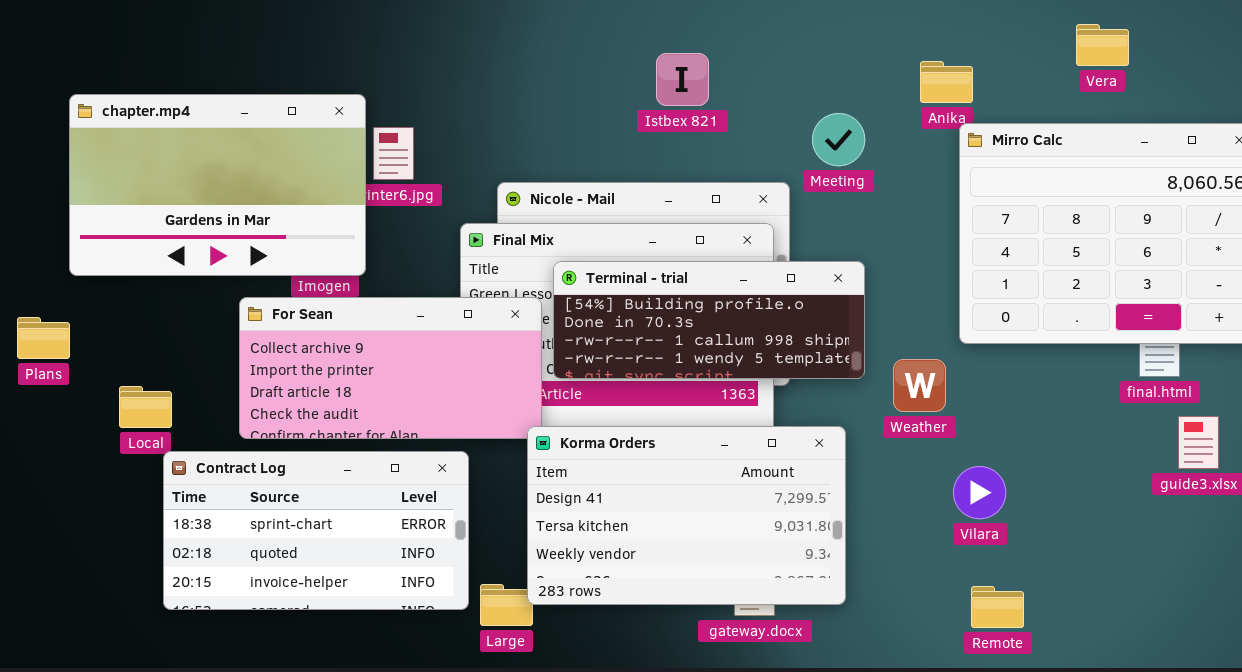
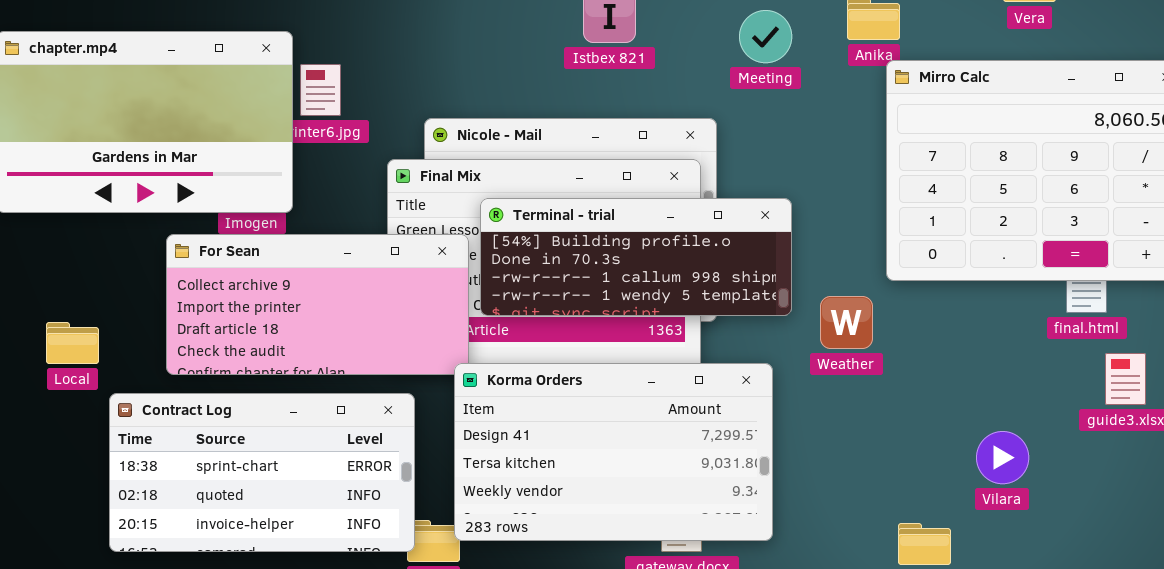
Meeting: [812,113,865,166] -> [739,10,792,63], moved
Contract Log: [163,451,469,610] -> [109,393,415,552], moved
Vilara: [953,466,1006,519] -> [976,431,1029,484], moved

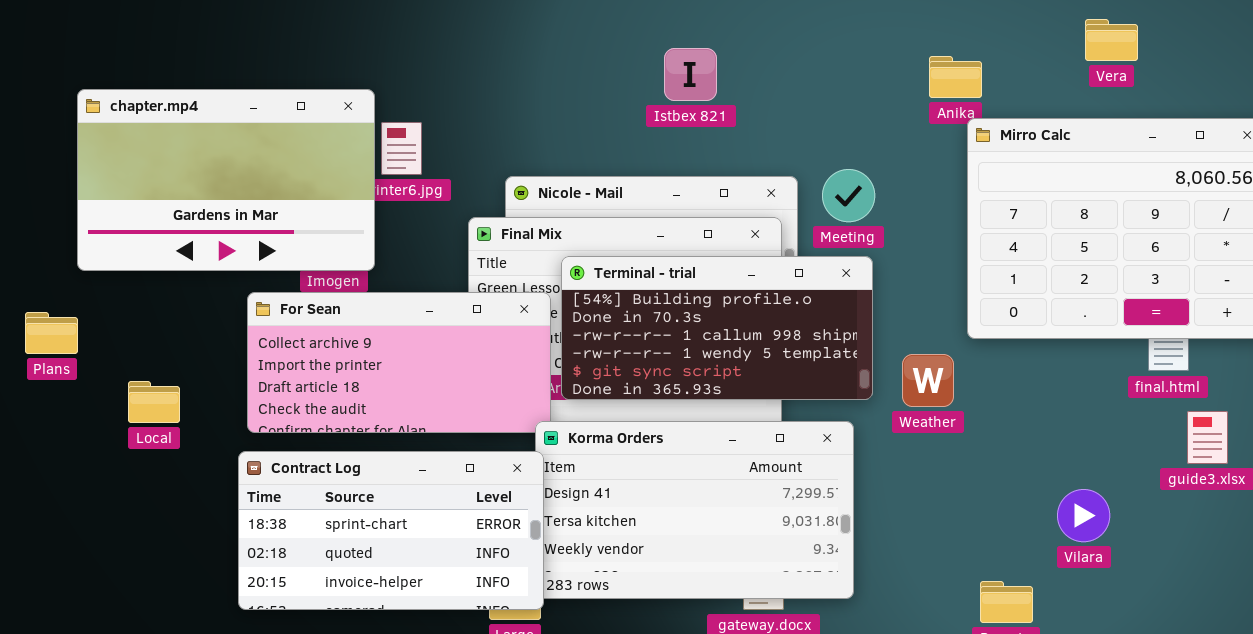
Meeting: [739,10,792,63] -> [822,169,875,222], moved
Terminal - trial: [480,198,792,316] -> [561,256,873,400], resized
Contract Log: [109,393,415,552] -> [238,451,544,610], moved

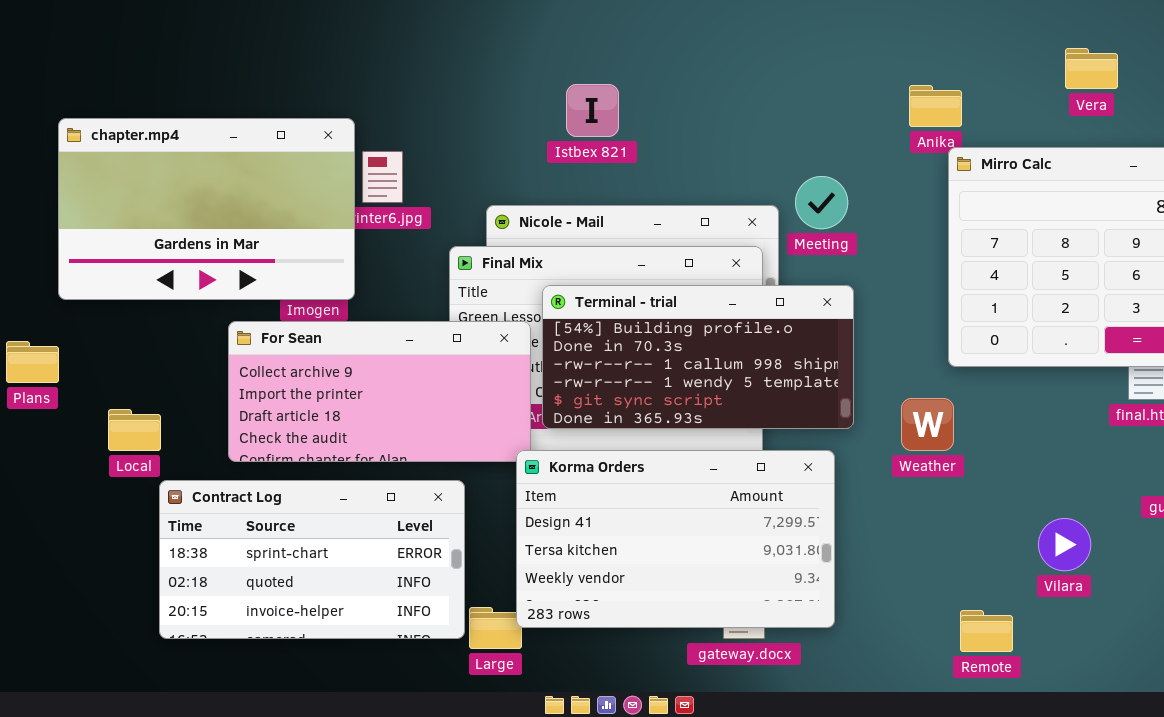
Istbex 821: [664,48,717,101] -> [566,84,619,137], moved
Meeting: [822,169,875,222] -> [795,176,848,229], moved
Weather: [902,354,954,407] -> [901,398,954,451], moved
Contract Log: [238,451,544,610] -> [159,480,465,639], moved

